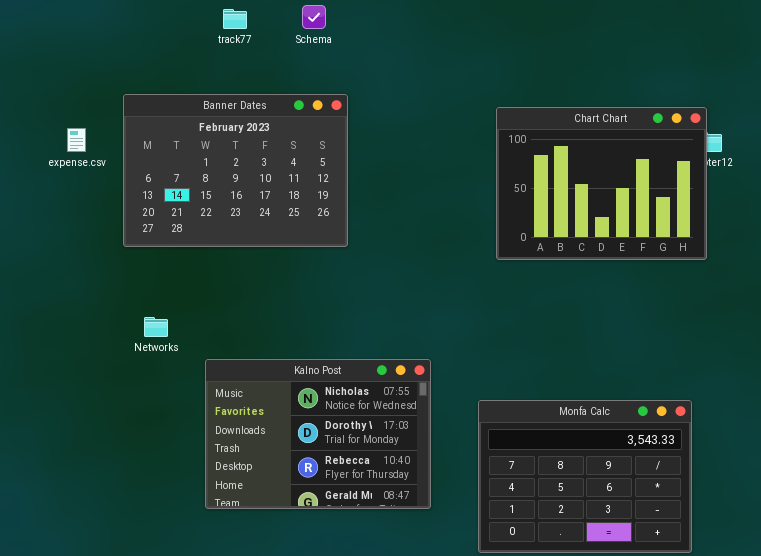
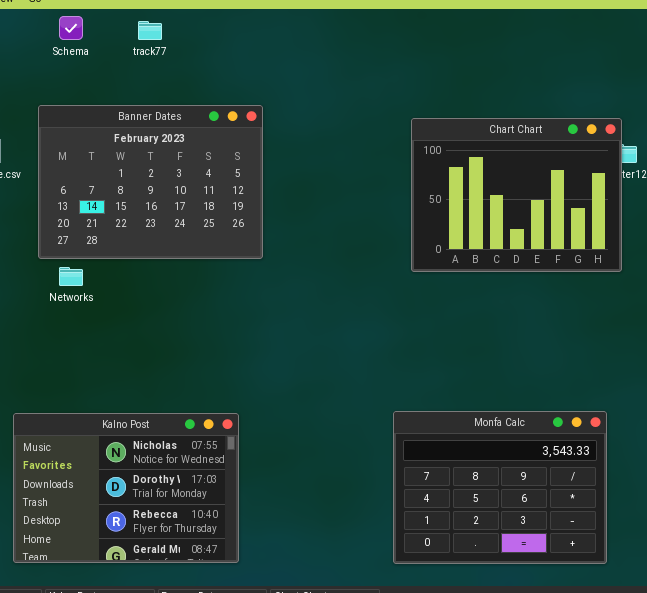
Schema: [302,5,326,29] -> [59,16,83,40], moved
Networks: [144,317,168,337] -> [59,267,83,286], moved
Kalno Post: [205,359,431,509] -> [13,413,239,563], moved

